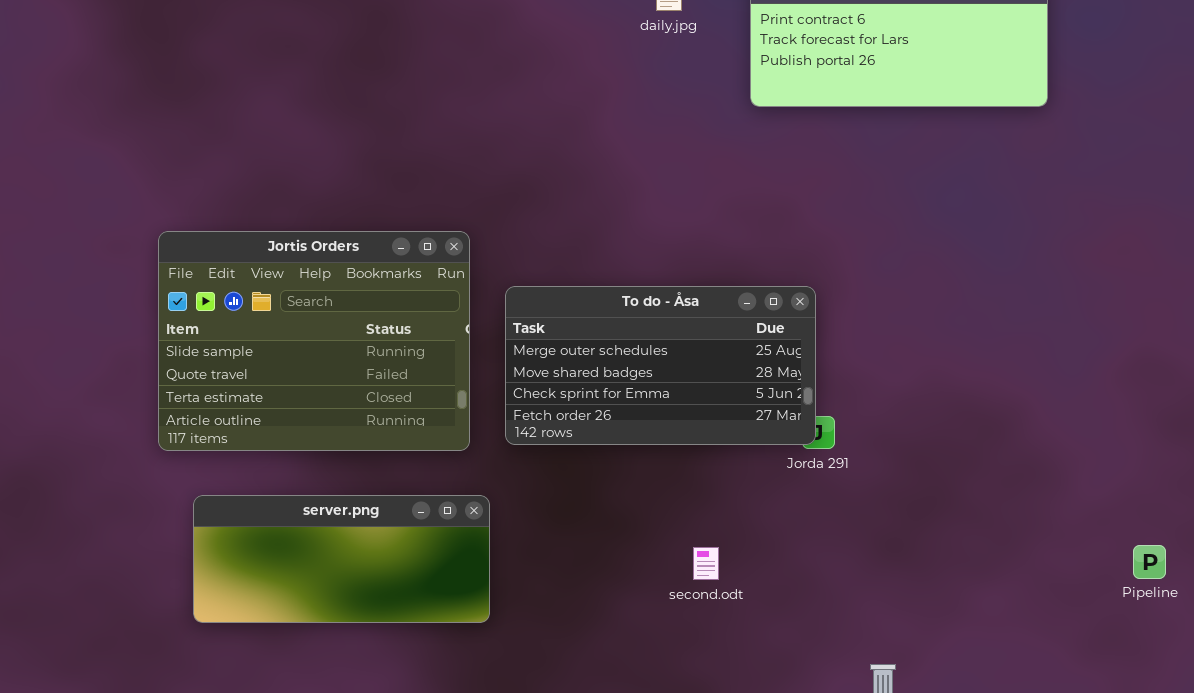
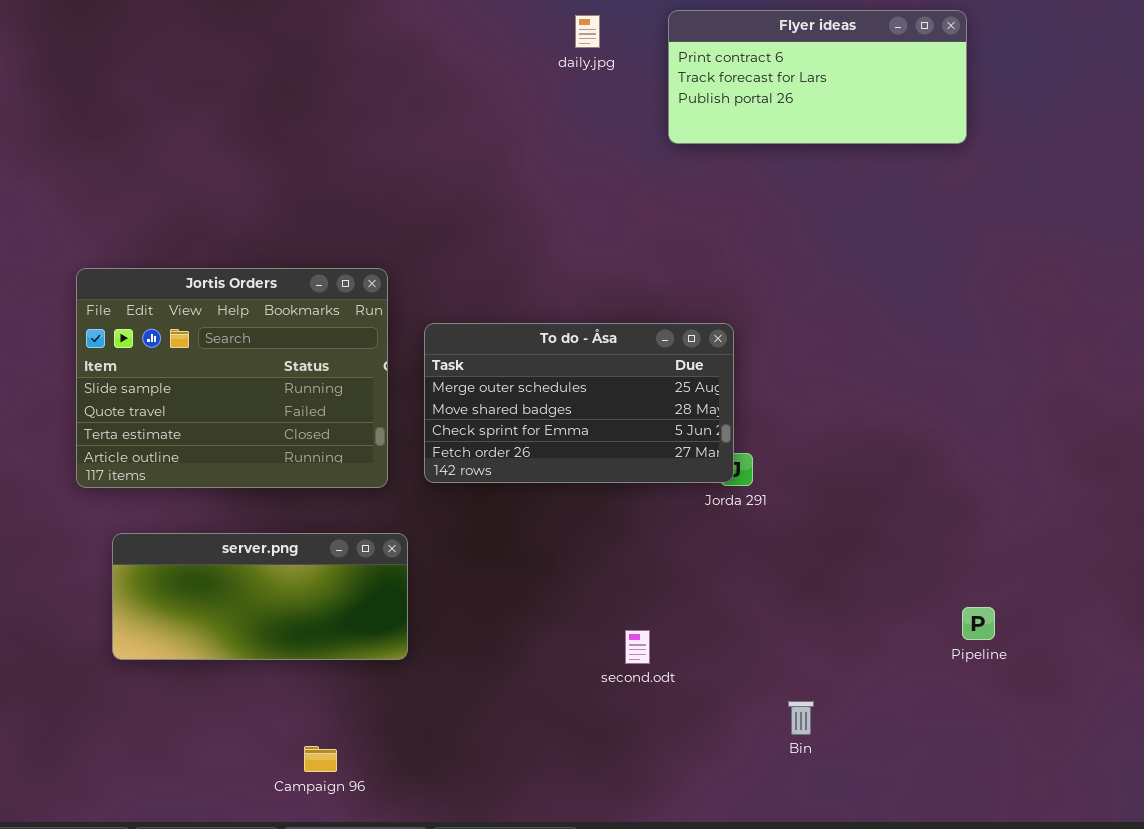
Pipeline: [1133,545,1166,579] -> [962,607,995,640], moved
second.odt: [693,547,719,580] -> [625,630,650,664], moved

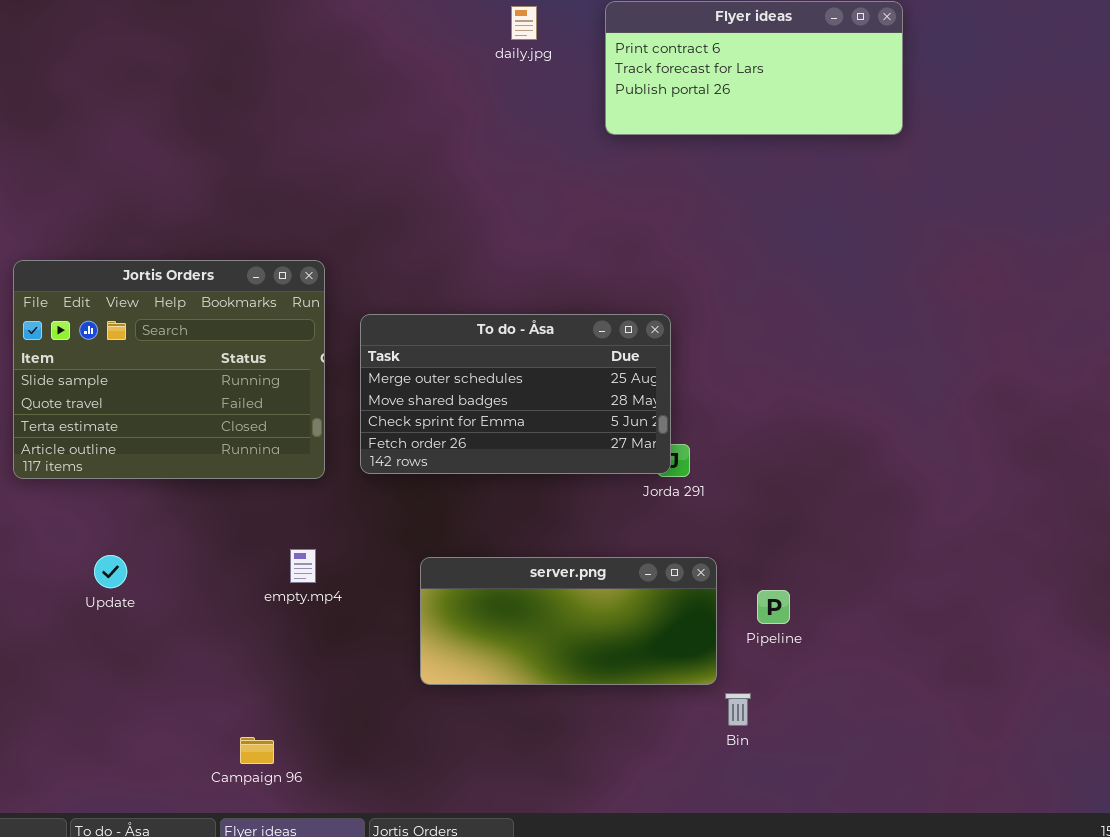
server.png: [112,533,408,660] -> [420,557,717,685], moved
Pipeline: [962,607,995,640] -> [757,590,790,624], moved

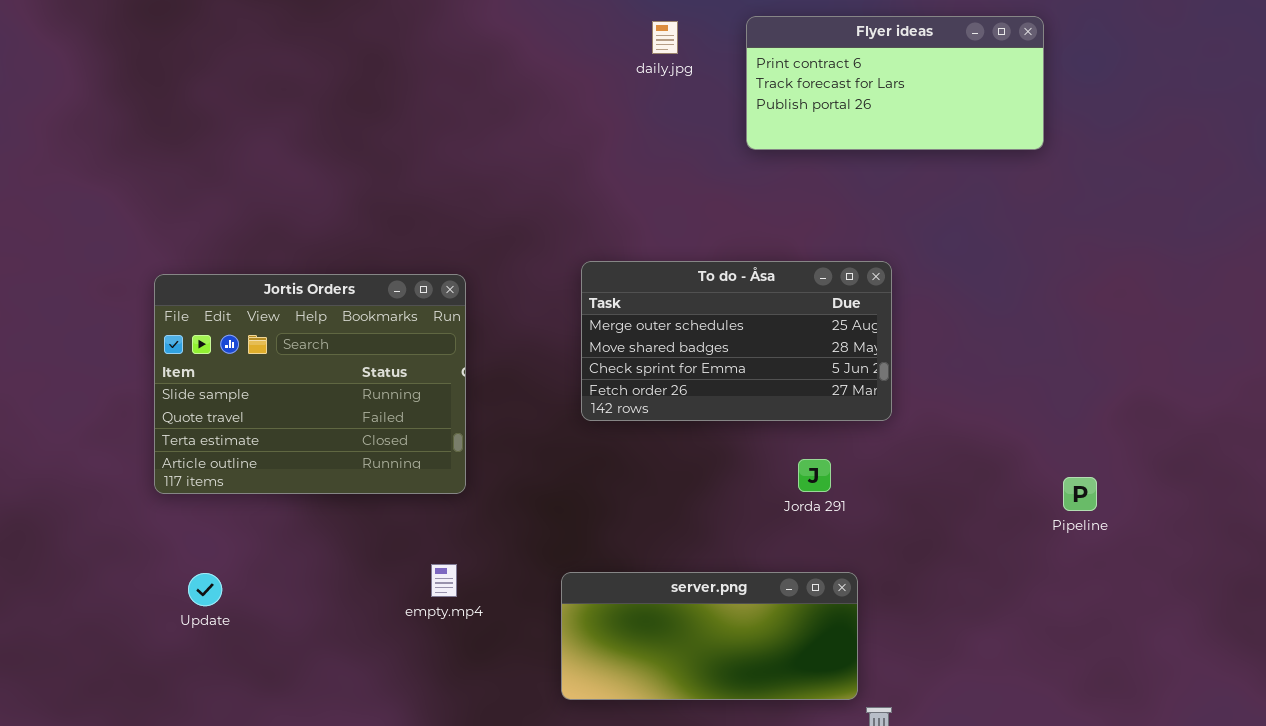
To do - Åsa: [360,314,671,474] -> [581,261,892,421], moved
Update: [94,555,127,588] -> [188,573,222,606], moved
Pipeline: [757,590,790,624] -> [1063,477,1097,511], moved

